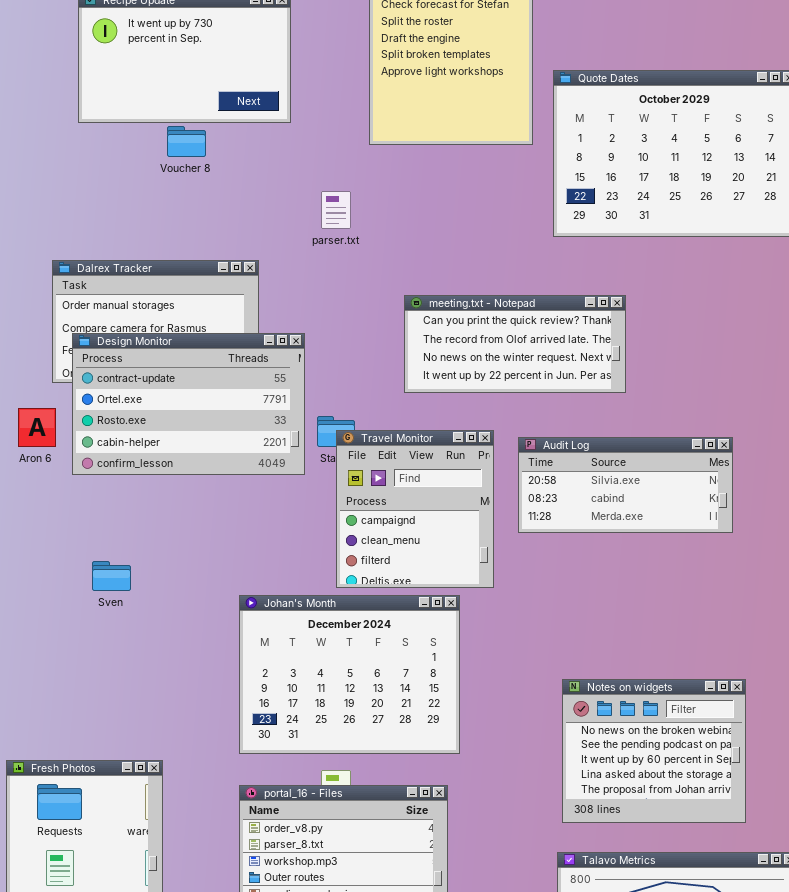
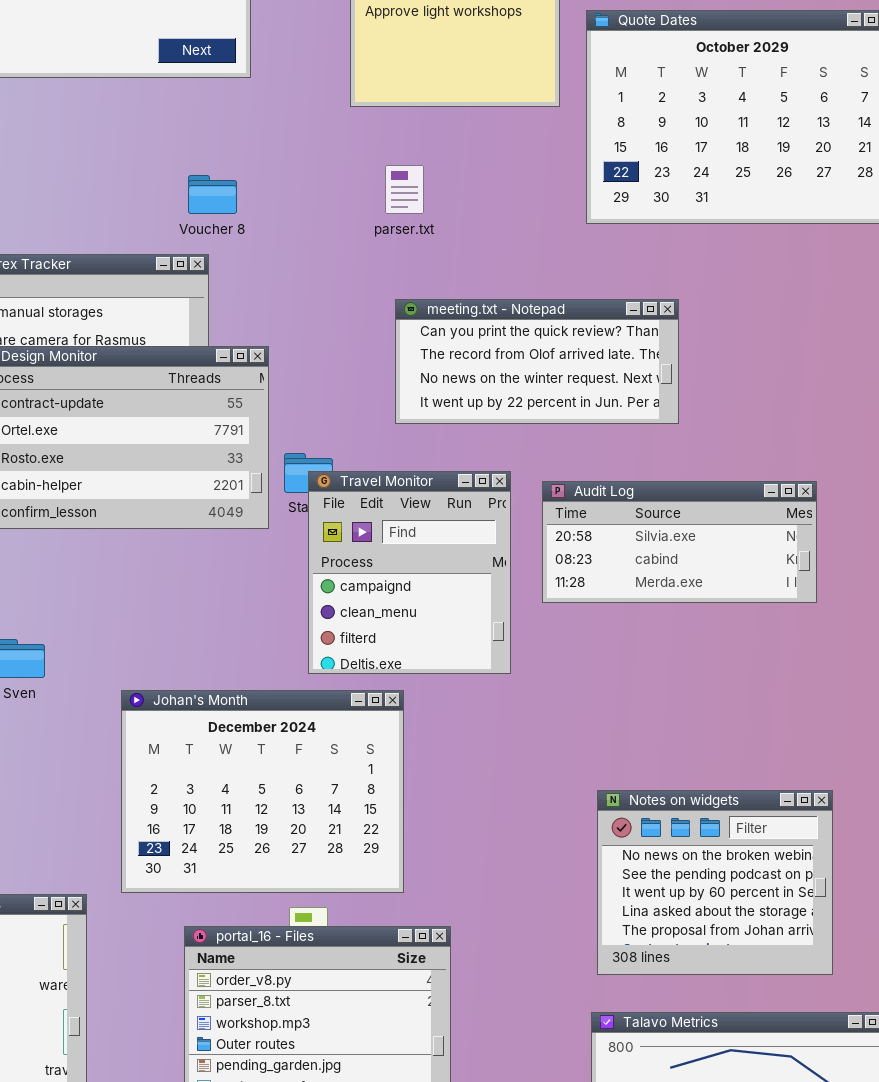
Voucher 8: [167,126,206,157] -> [188,175,237,214], moved
parser.txt: [321,191,351,229] -> [385,165,424,214], moved
Johan's Month: [239,595,460,754] -> [121,690,404,893], moved

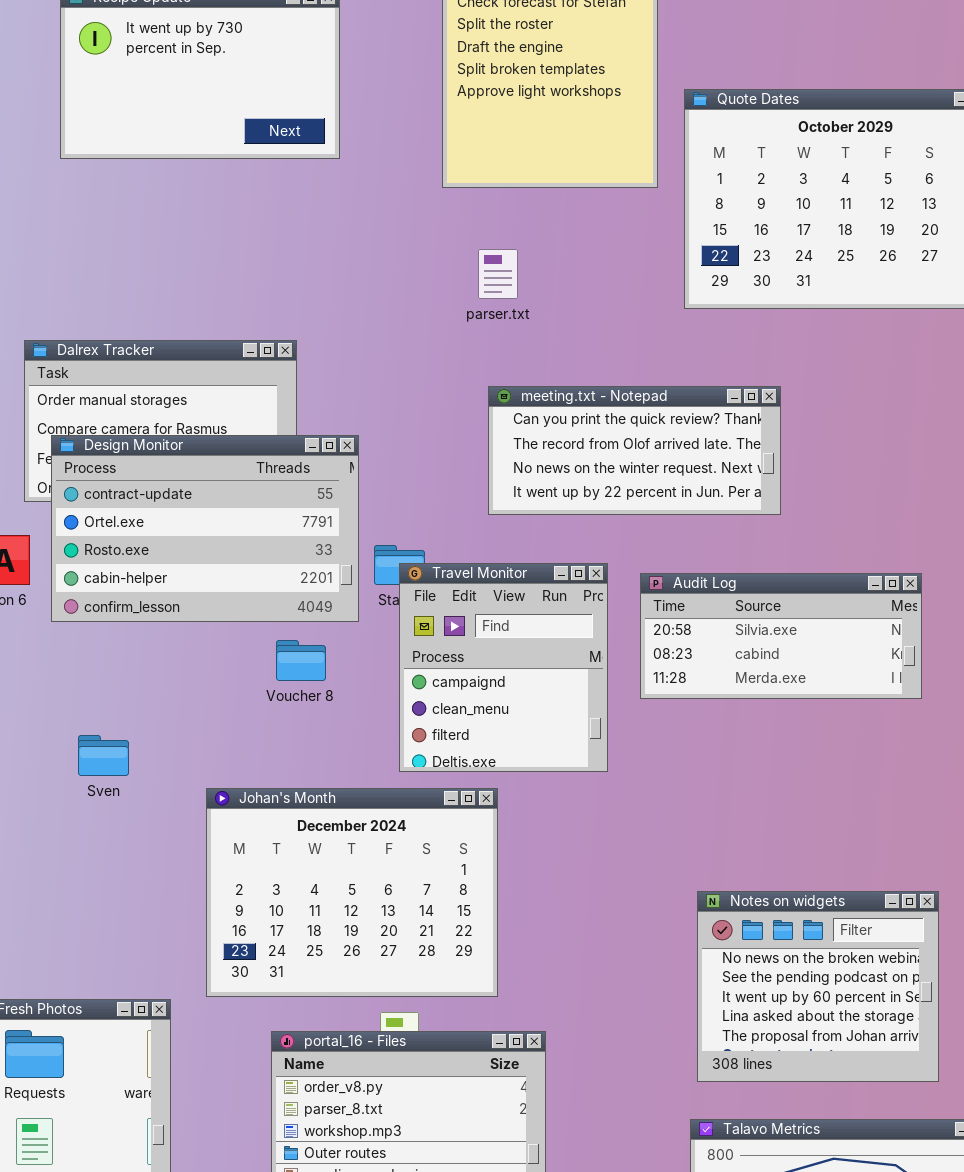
Voucher 8: [188,175,237,214] -> [276,640,326,681], moved

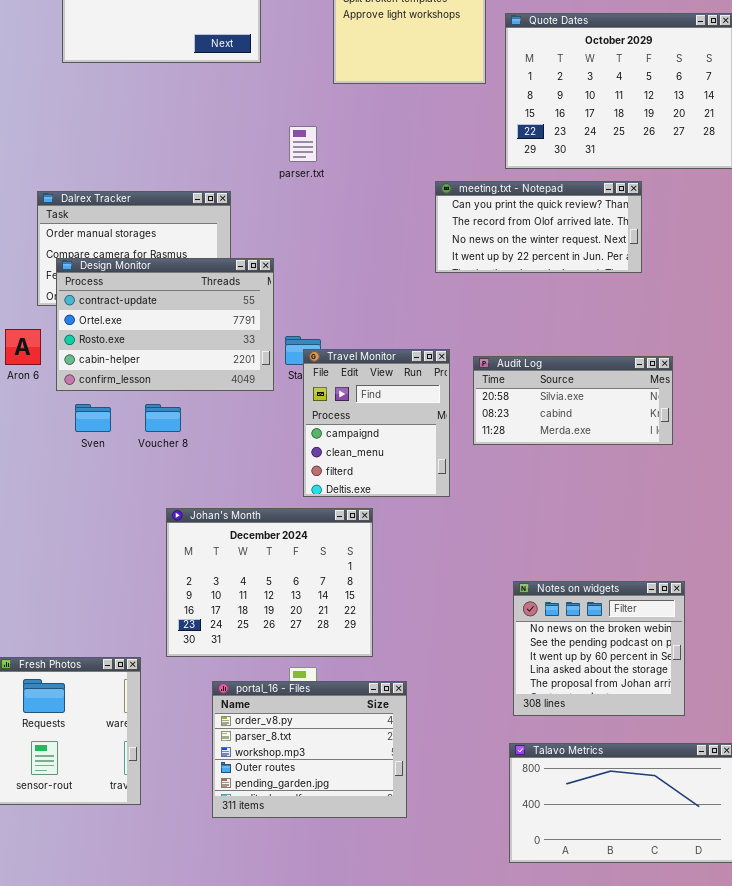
parser.txt: [478,249,518,299] -> [289,126,317,162], moved
meeting.txt - Notepad: [488,386,781,515] -> [435,181,642,273], moved
Voucher 8: [276,640,326,681] -> [145,404,181,432], moved
Sven: [78,735,129,776] -> [75,404,111,432], moved

